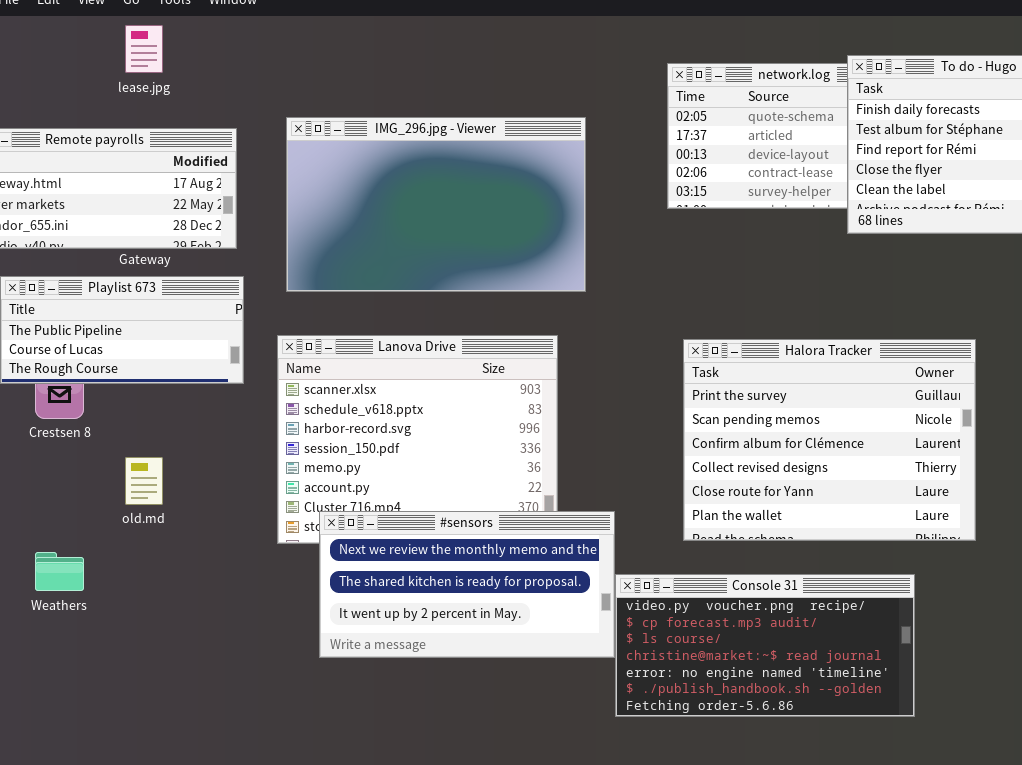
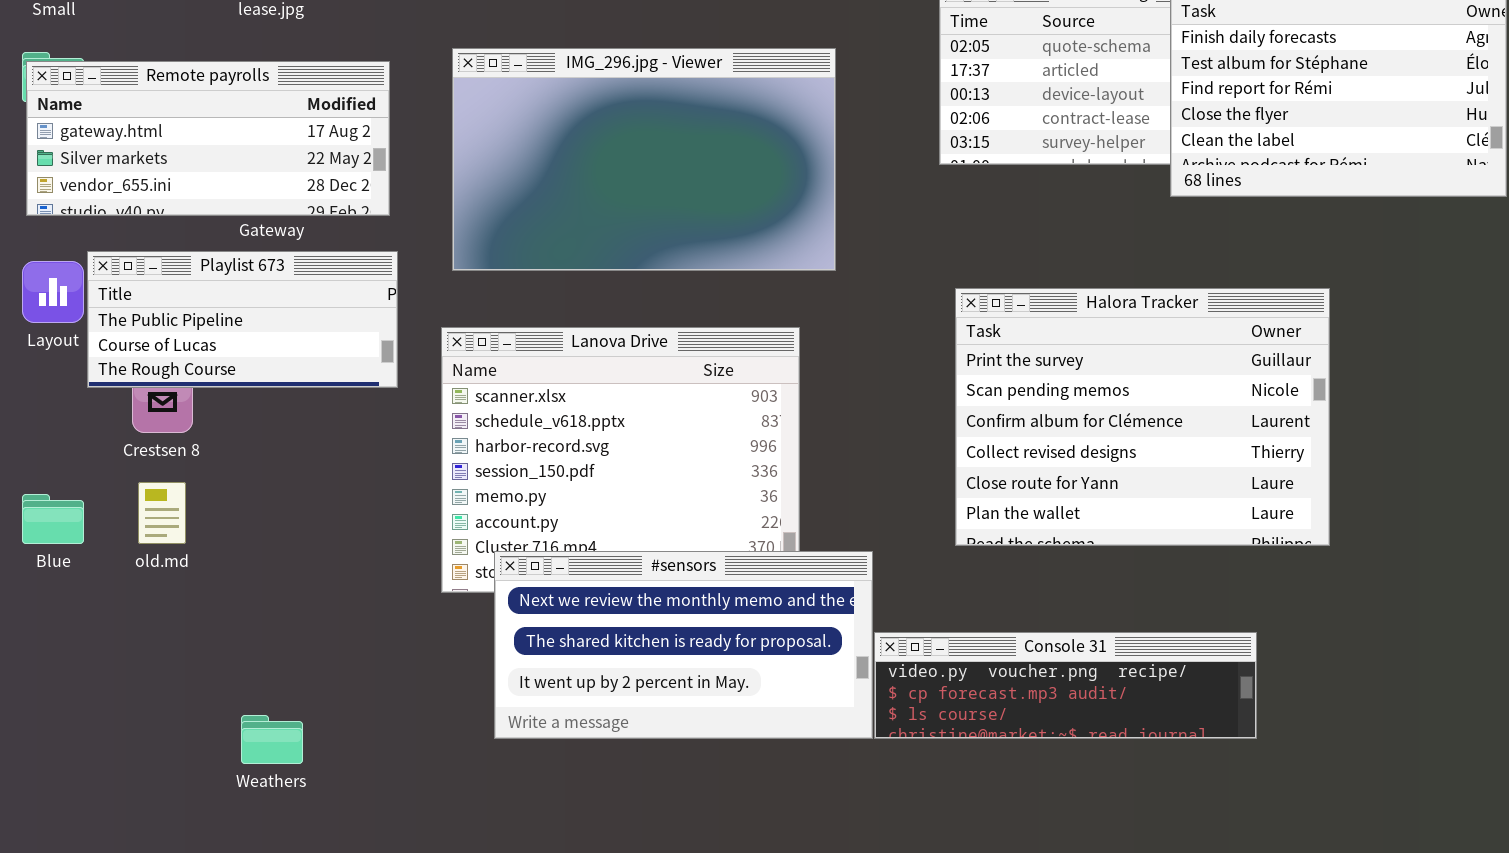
Halora Tracker: [683,339,976,541] -> [955,288,1330,546], moved
old.md: [125,457,163,505] -> [138,482,186,544], moved
Weathers: [35,552,84,591] -> [241,715,303,764], moved
Console 31: [615,574,915,717] -> [874,632,1257,739], resized

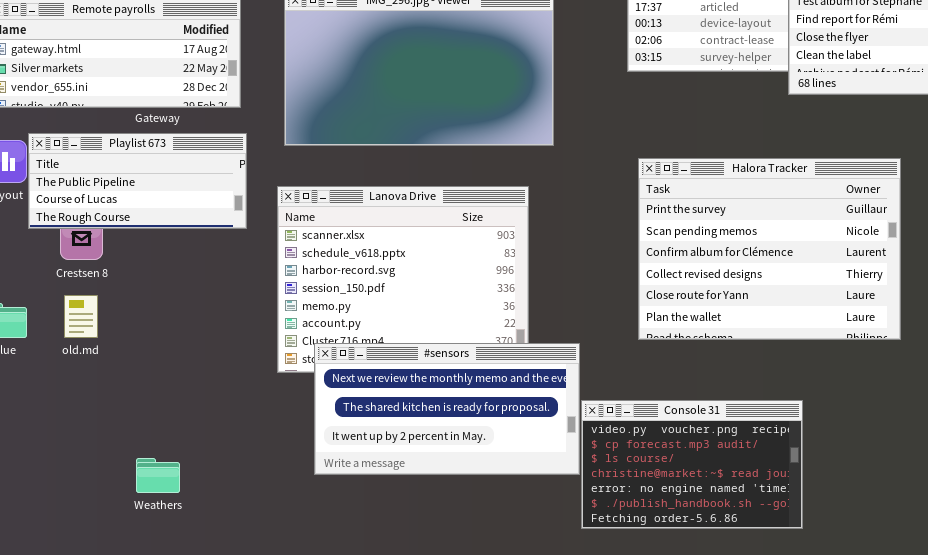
Console 31: [874,632,1257,739] -> [581,400,803,529], resized

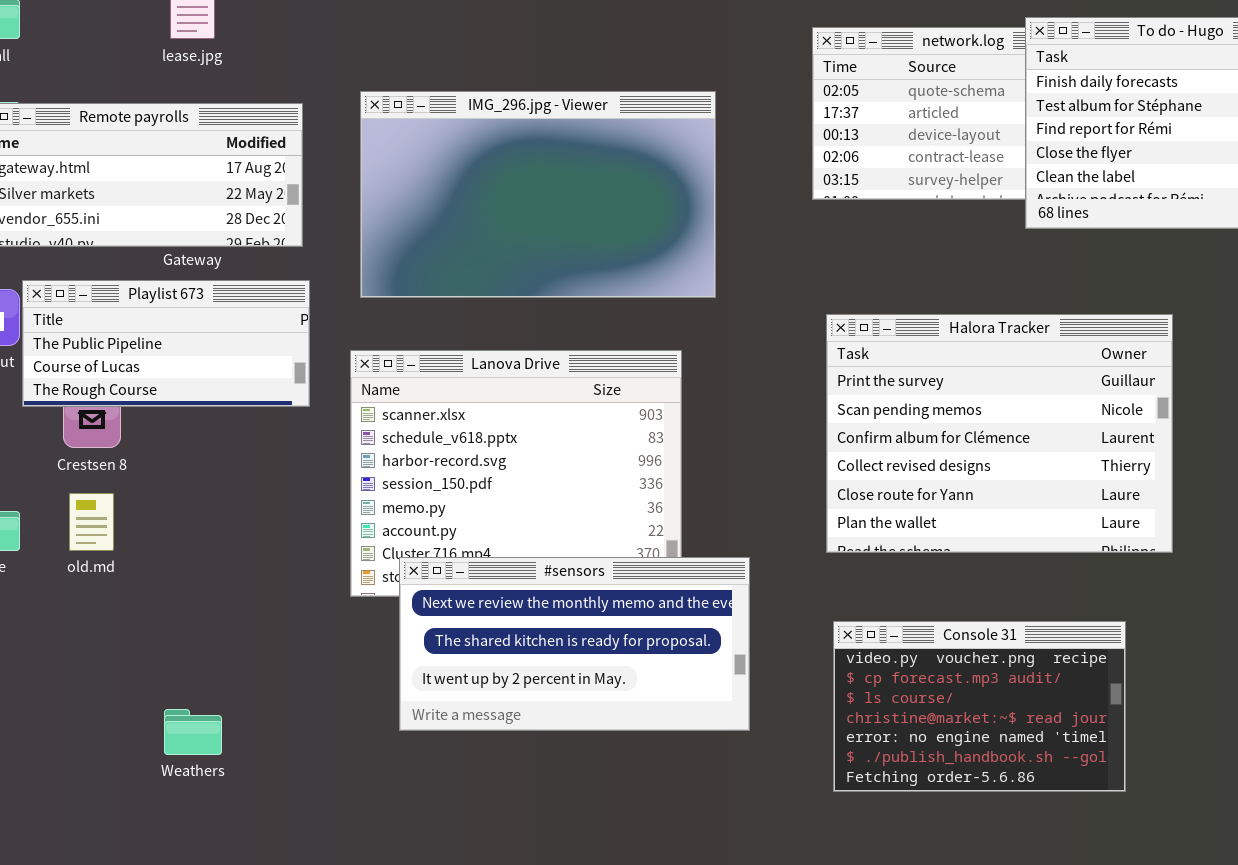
Console 31: [581,400,803,529] -> [833,621,1126,792], moved

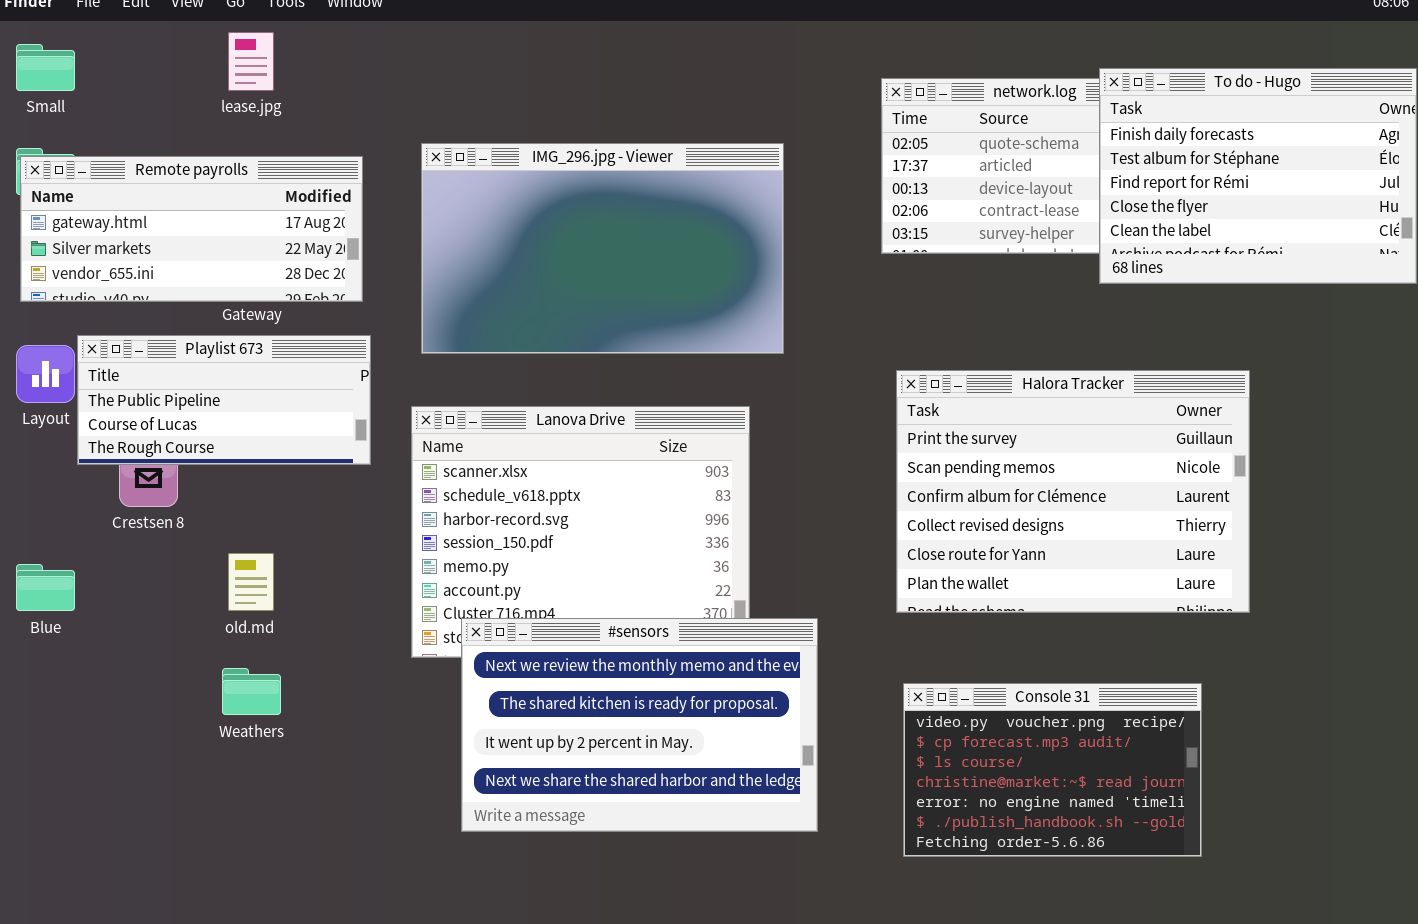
old.md: [69,493,114,551] -> [228,553,274,611], moved
#sensors: [399,557,750,731] -> [461,618,818,832], resized
Weathers: [164,709,222,755] -> [222,668,281,715], moved

